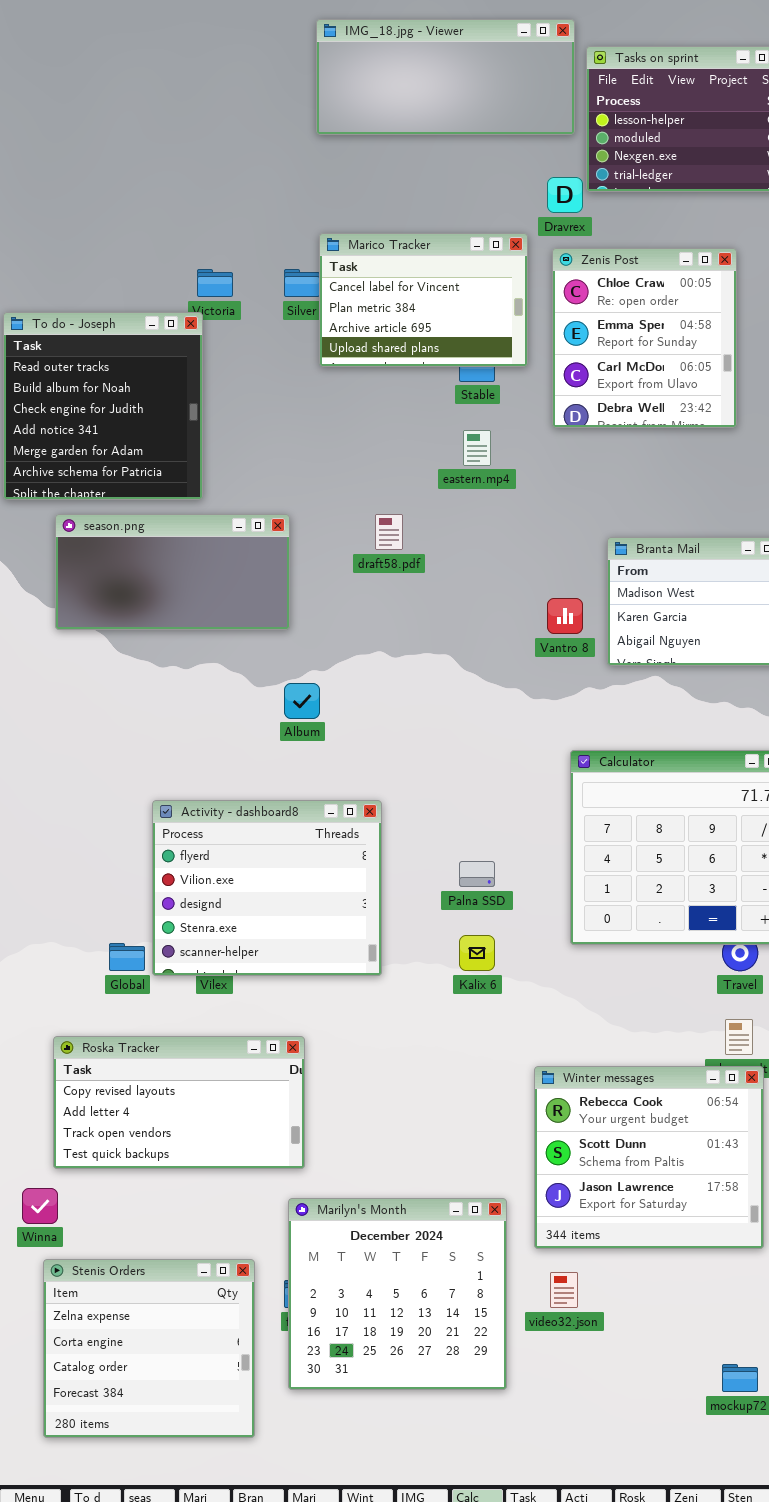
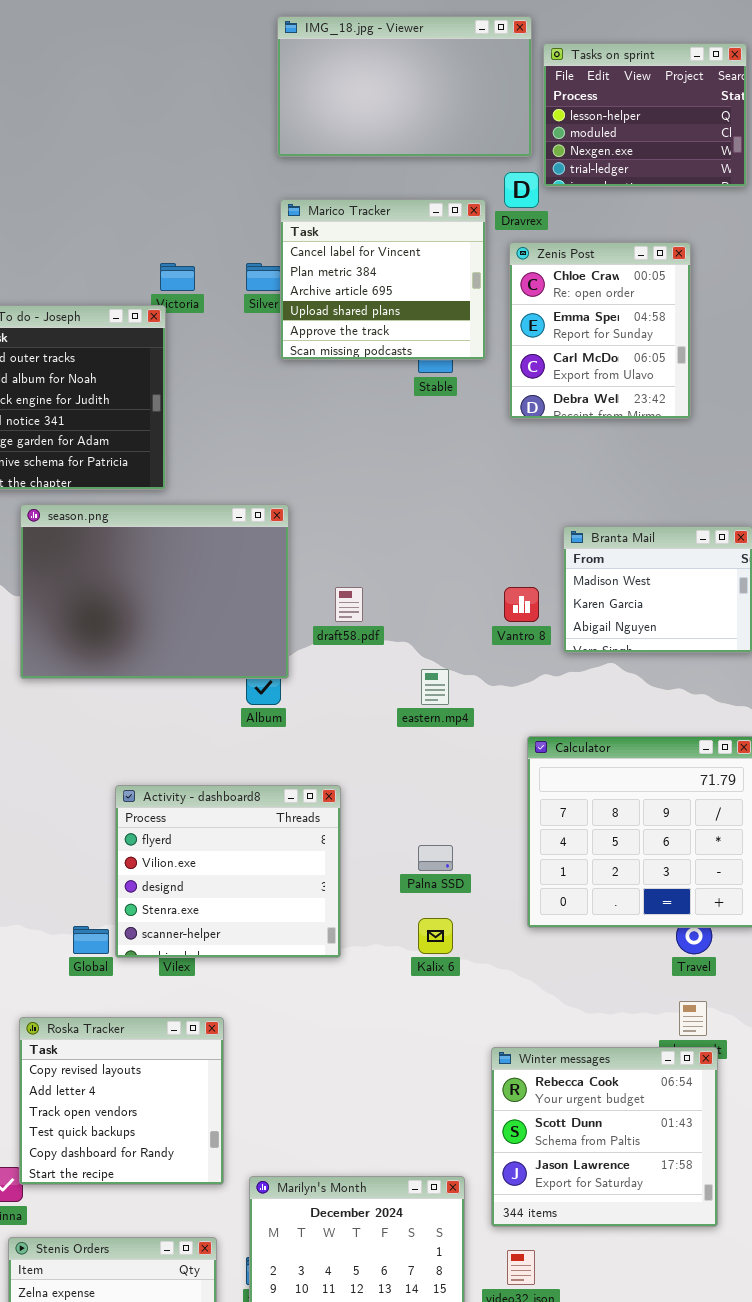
IMG_18.jpg - Viewer: [316,19,575,135] -> [277,16,532,157], resized
Marico Tracker: [319,233,528,367] -> [280,199,486,360], resized
eastern.mp4: [463,430,491,466] -> [421,669,449,705], moved
season.png: [55,514,290,630] -> [20,504,289,679], resized
draft58.pdf: [375,514,403,550] -> [335,587,363,622], moved
Roska Tracker: [53,1036,305,1169] -> [19,1017,224,1185], resized

